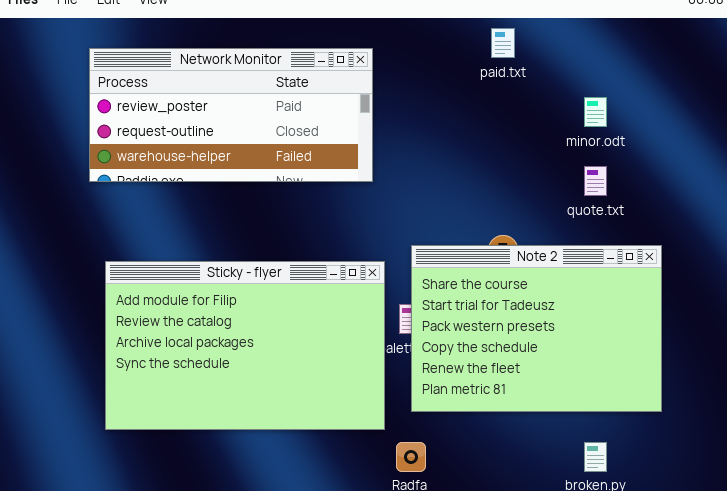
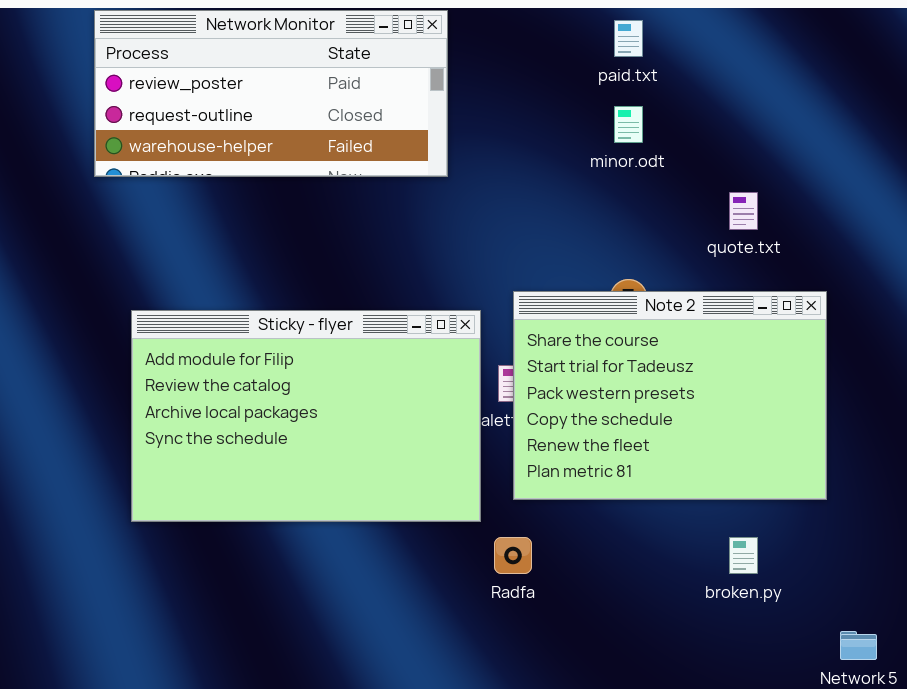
Network Monitor: [89,48,373,182] -> [94,10,448,177], moved
minor.odt: [584,97,607,127] -> [614,106,643,143], moved

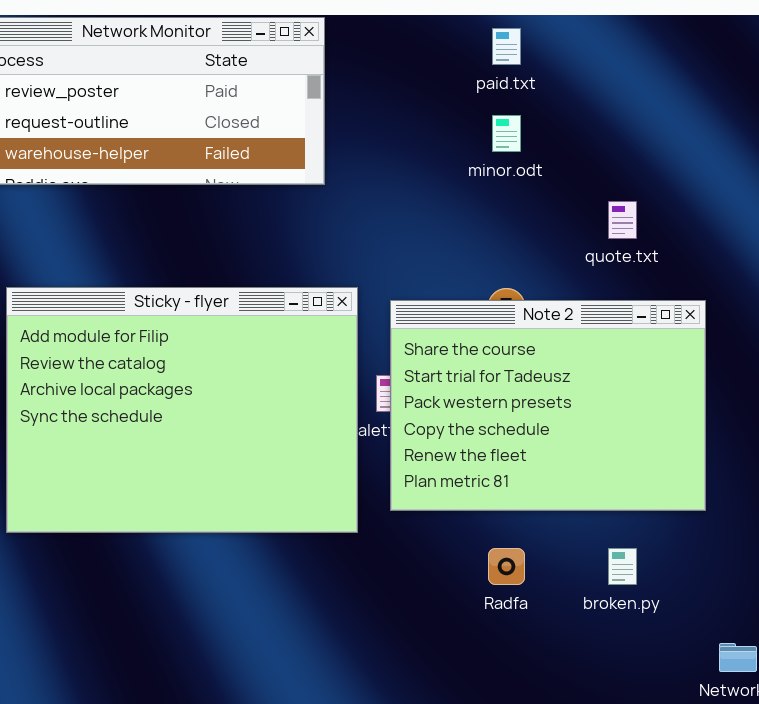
Sticky - flyer: [131,310,481,522] -> [6,287,358,533], resized
Radfa: [494,537,532,574] -> [488,548,525,585], moved

